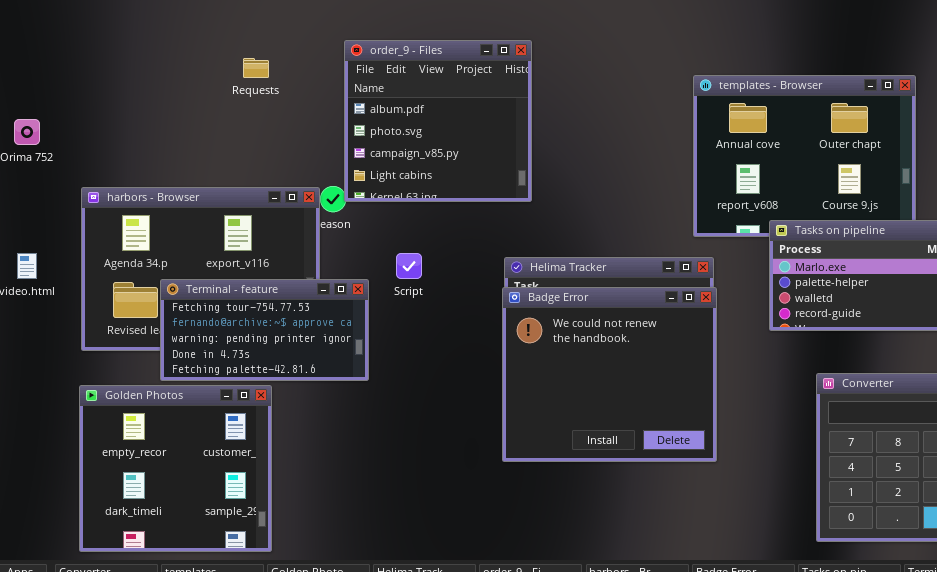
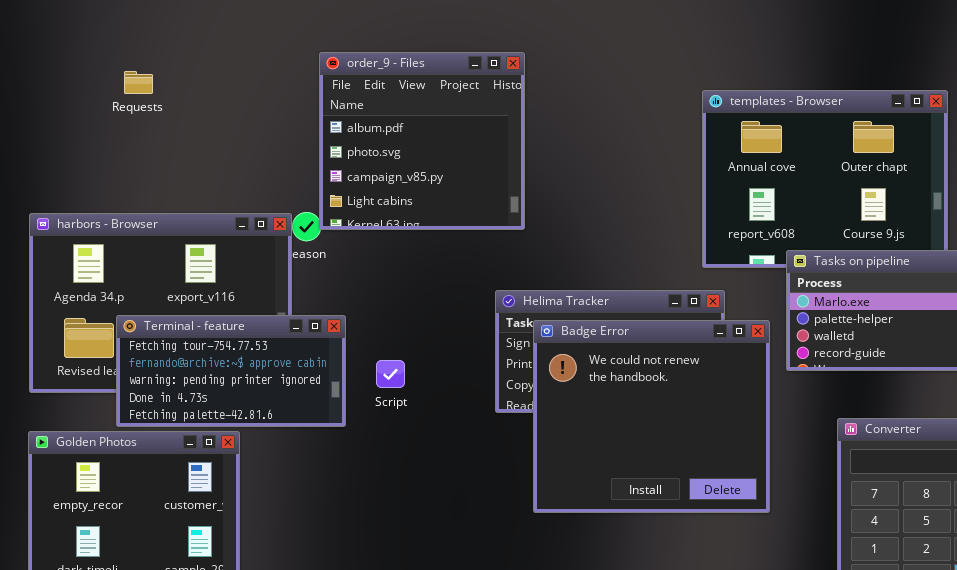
Requests: [243,58,269,78] -> [124,71,153,94], moved
Script: [396,253,422,279] -> [376,360,405,388], moved
Badge Error: [502,287,717,462] -> [533,320,770,513], moved

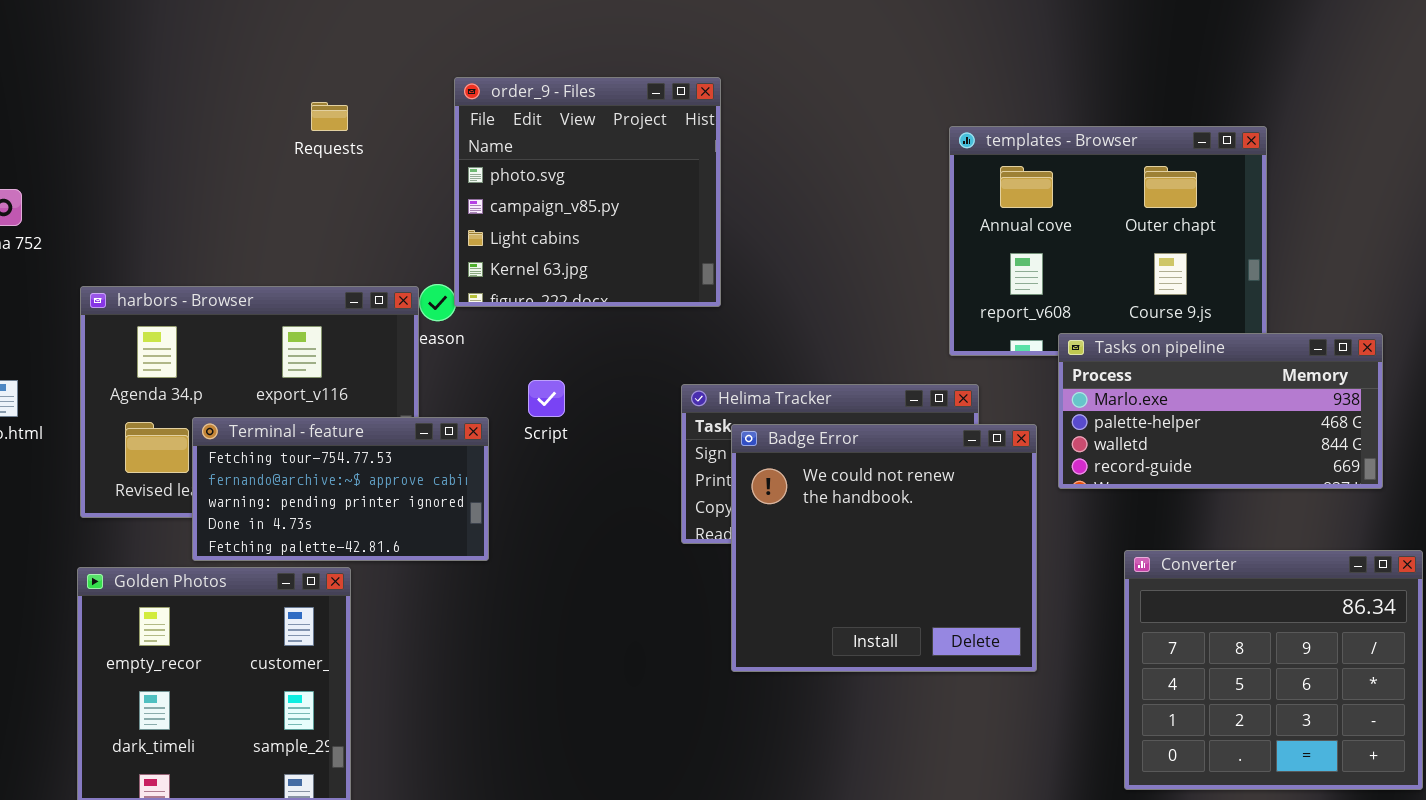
order_9 - Files: [319,52,525,230] -> [454,77,721,307], scrolled down 1 row
Requests: [124,71,153,94] -> [311,102,348,131], moved
Script: [376,360,405,388] -> [528,380,565,417], moved

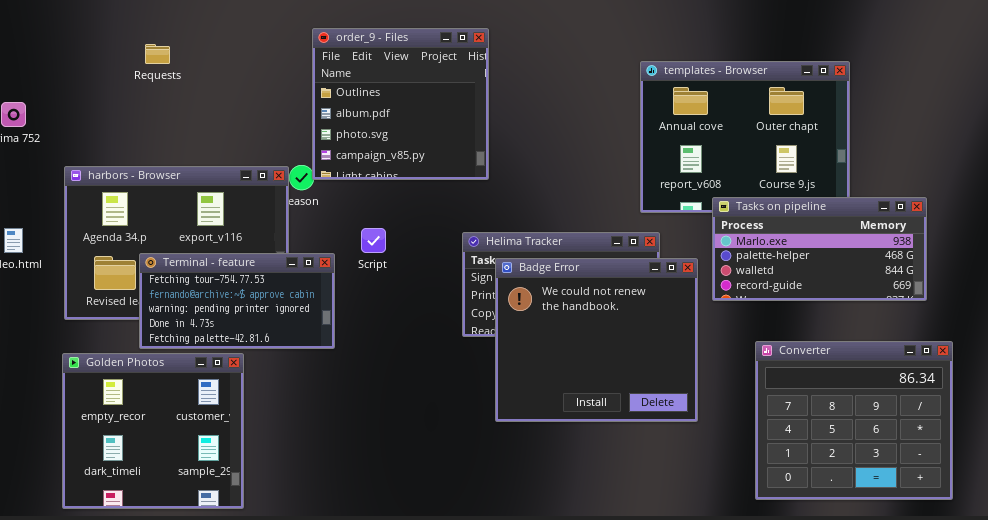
order_9 - Files: [454,77,721,307] -> [312,28,489,180], scrolled up 2 rows
Requests: [311,102,348,131] -> [145,44,170,64], moved

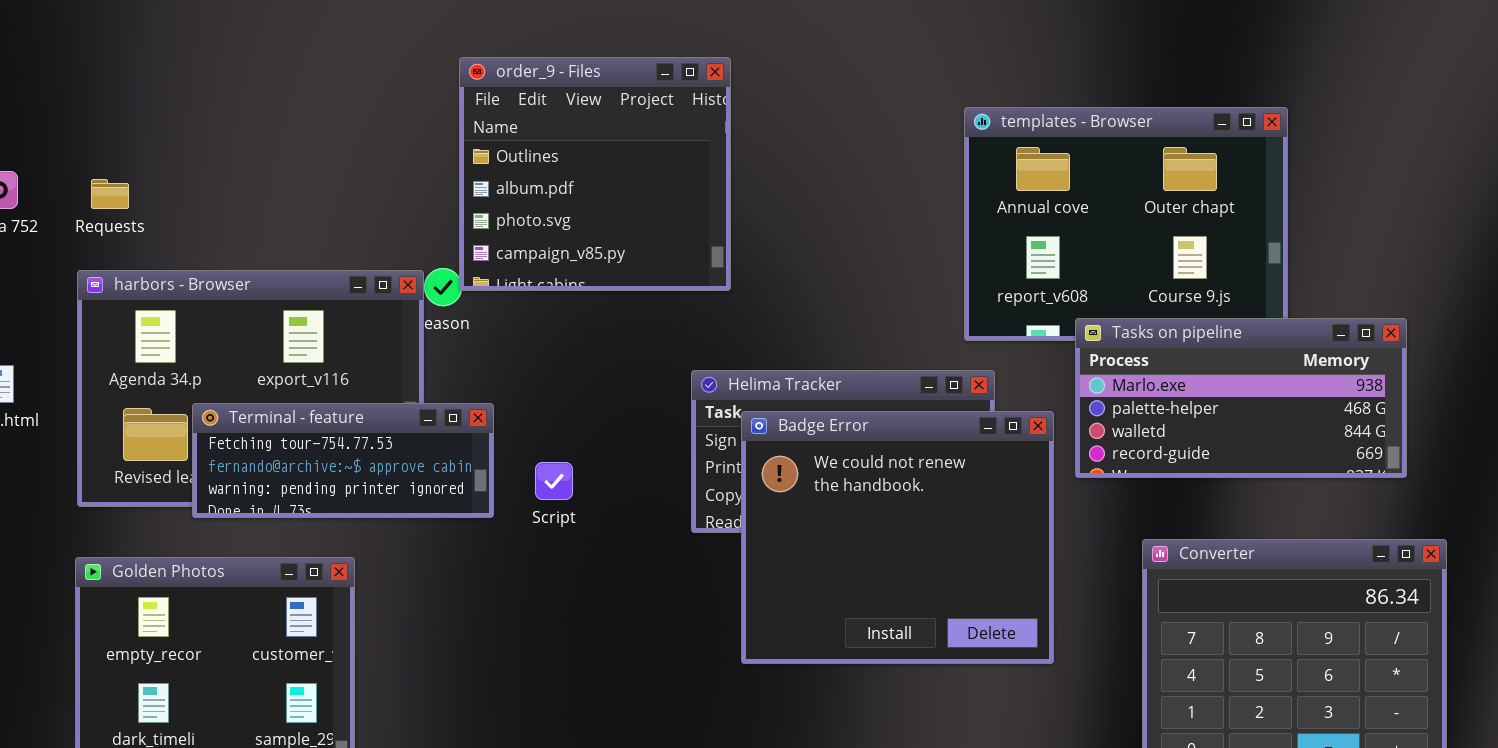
Requests: [145,44,170,64] -> [91,179,129,209], moved
Script: [361,228,386,253] -> [535,462,573,500], moved
Terminal - feature: [139,253,335,349] -> [192,403,494,518], resized

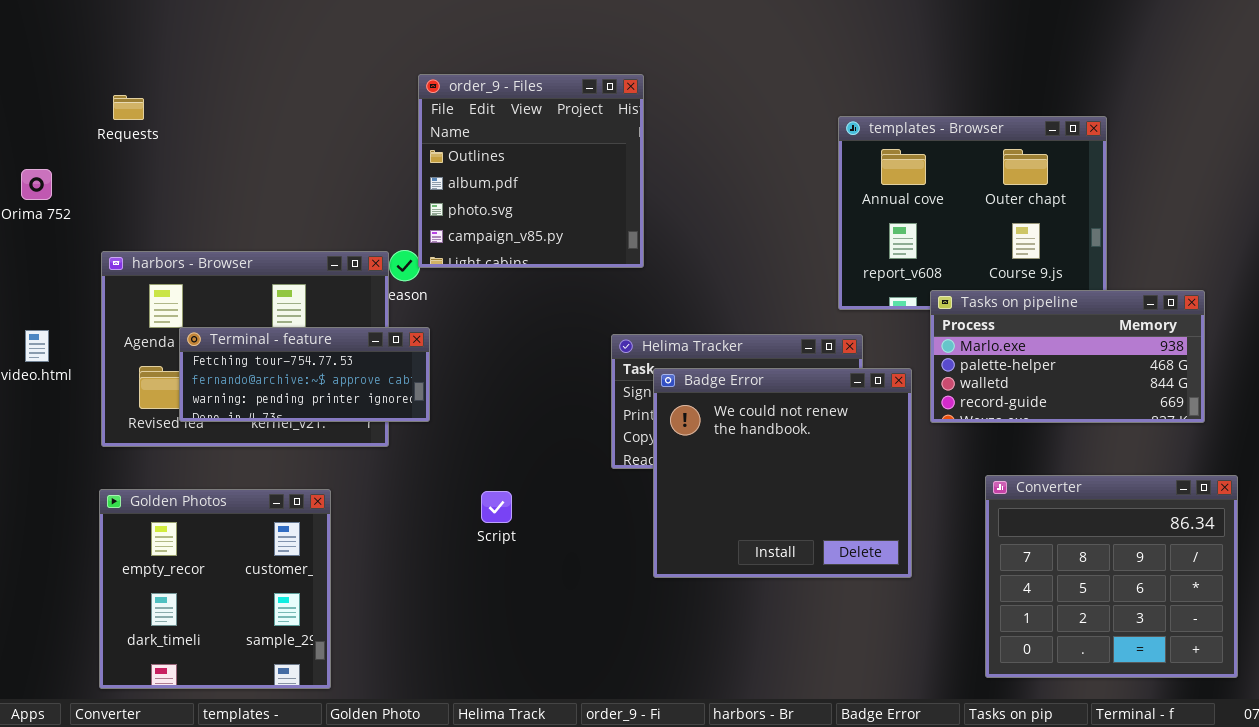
Requests: [91,179,129,209] -> [113,95,144,120], moved
Terminal - feature: [192,403,494,518] -> [179,327,430,422], moved
Script: [535,462,573,500] -> [481,491,512,523], moved

